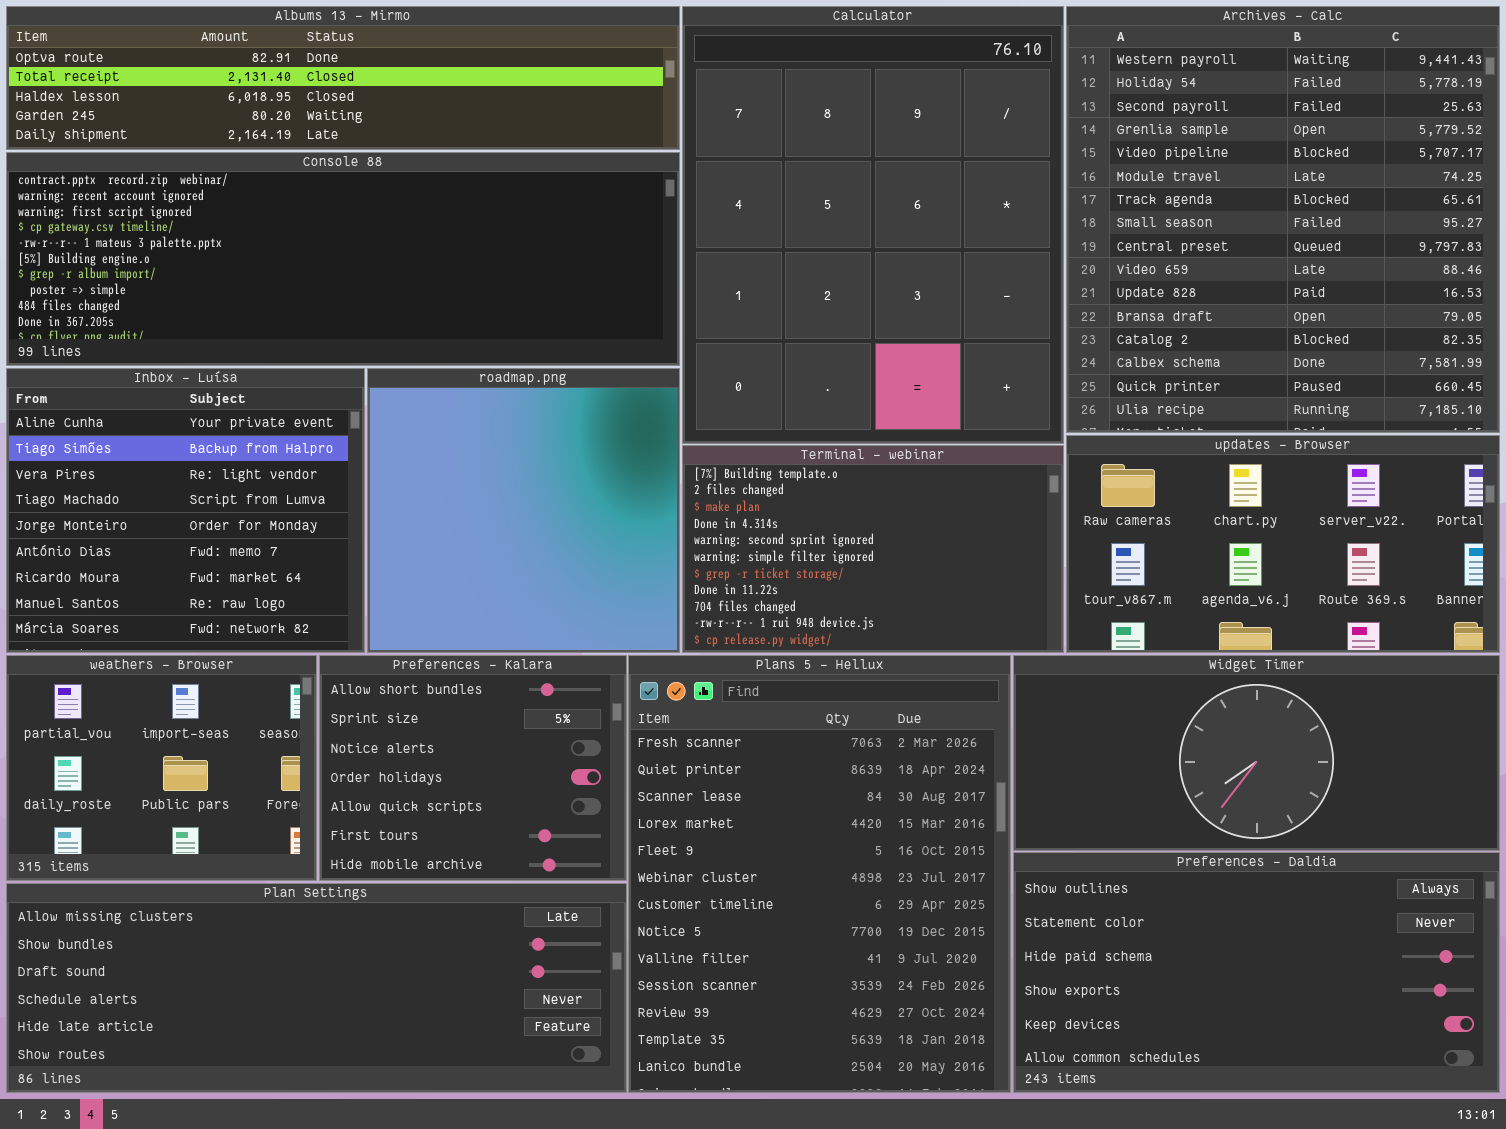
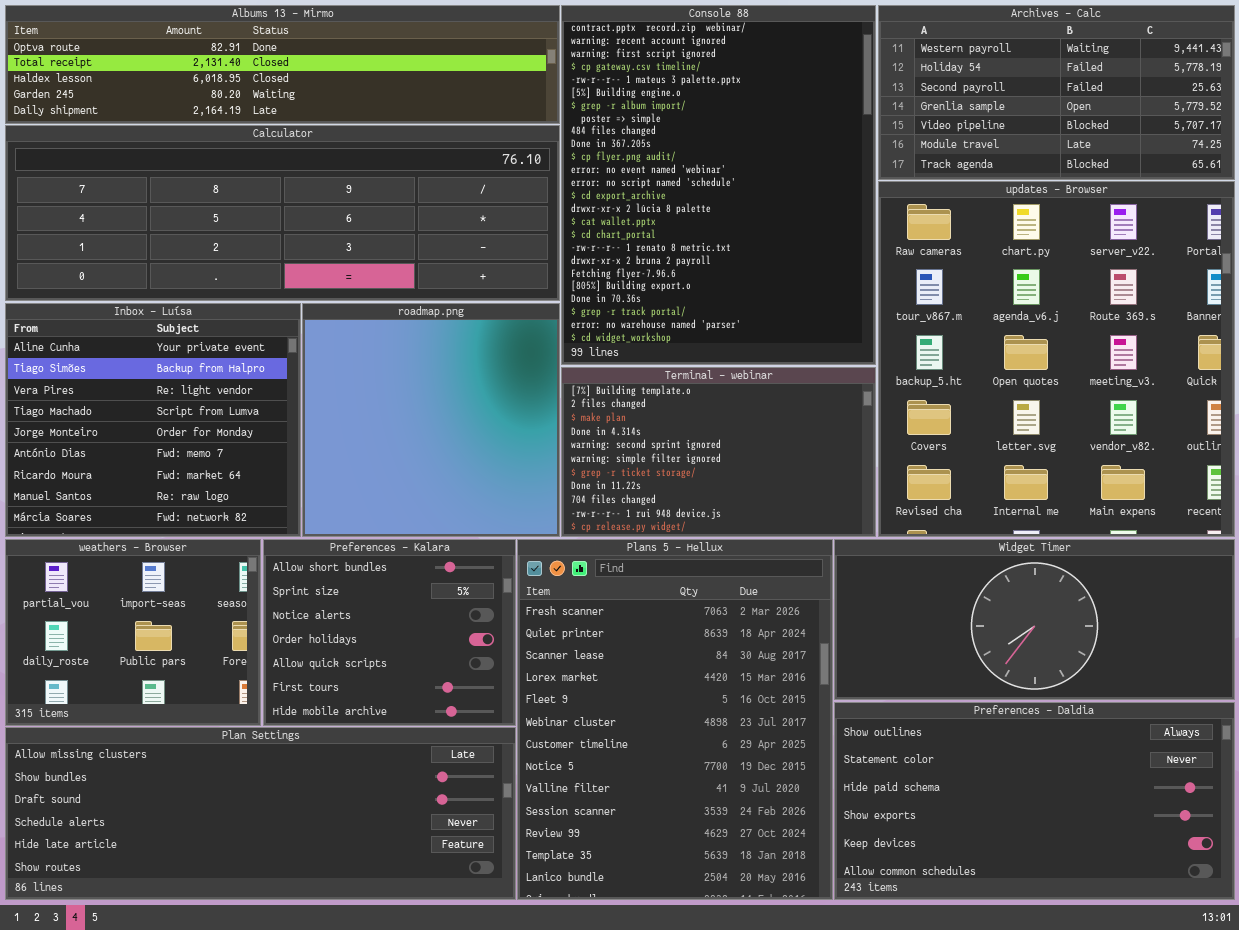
Calculator: [682,6,1064,444] -> [5,125,560,301], moved, resized
Archives - Calc: [1066,6,1500,433] -> [878,5,1235,180], resized
Console 88: [6,152,680,366] -> [561,5,876,365], moved, resized
updates - Browser: [1066,435,1500,653] -> [878,181,1235,537], resized

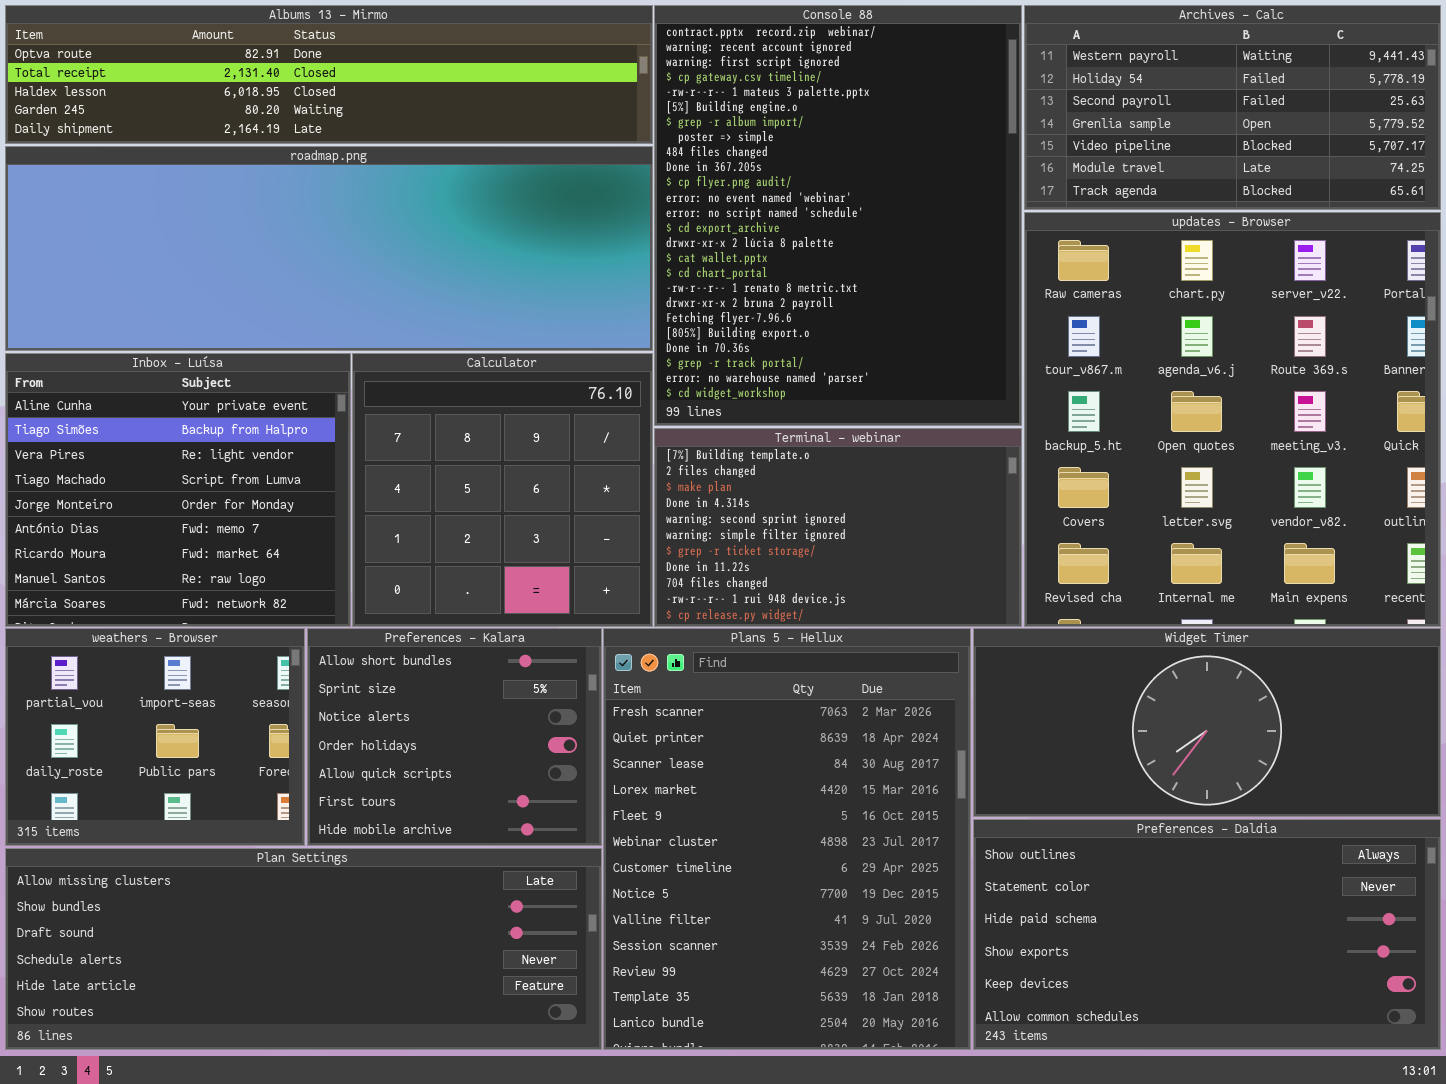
Calculator: [5,125,560,301] -> [352,353,653,627], moved, resized
roadmap.png: [302,303,560,537] -> [5,146,653,351], moved, resized

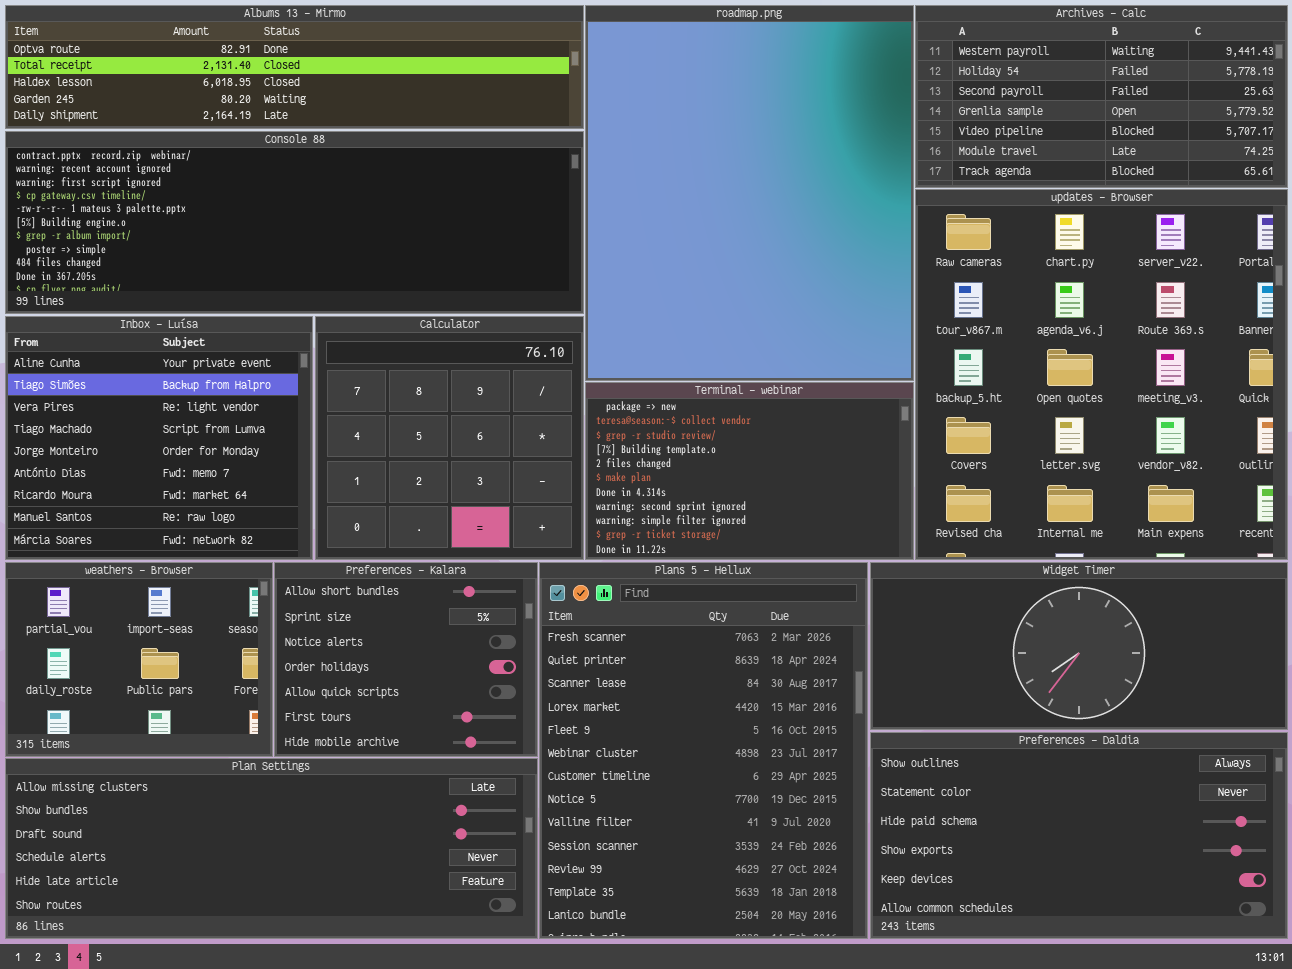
Console 88: [654,5,1022,426] -> [5,131,584,314], moved, resized
roadmap.png: [5,146,653,351] -> [585,5,914,381], moved, resized
Terminal - webinar: [654,428,1022,627] -> [585,382,914,560], scrolled up 3 rows

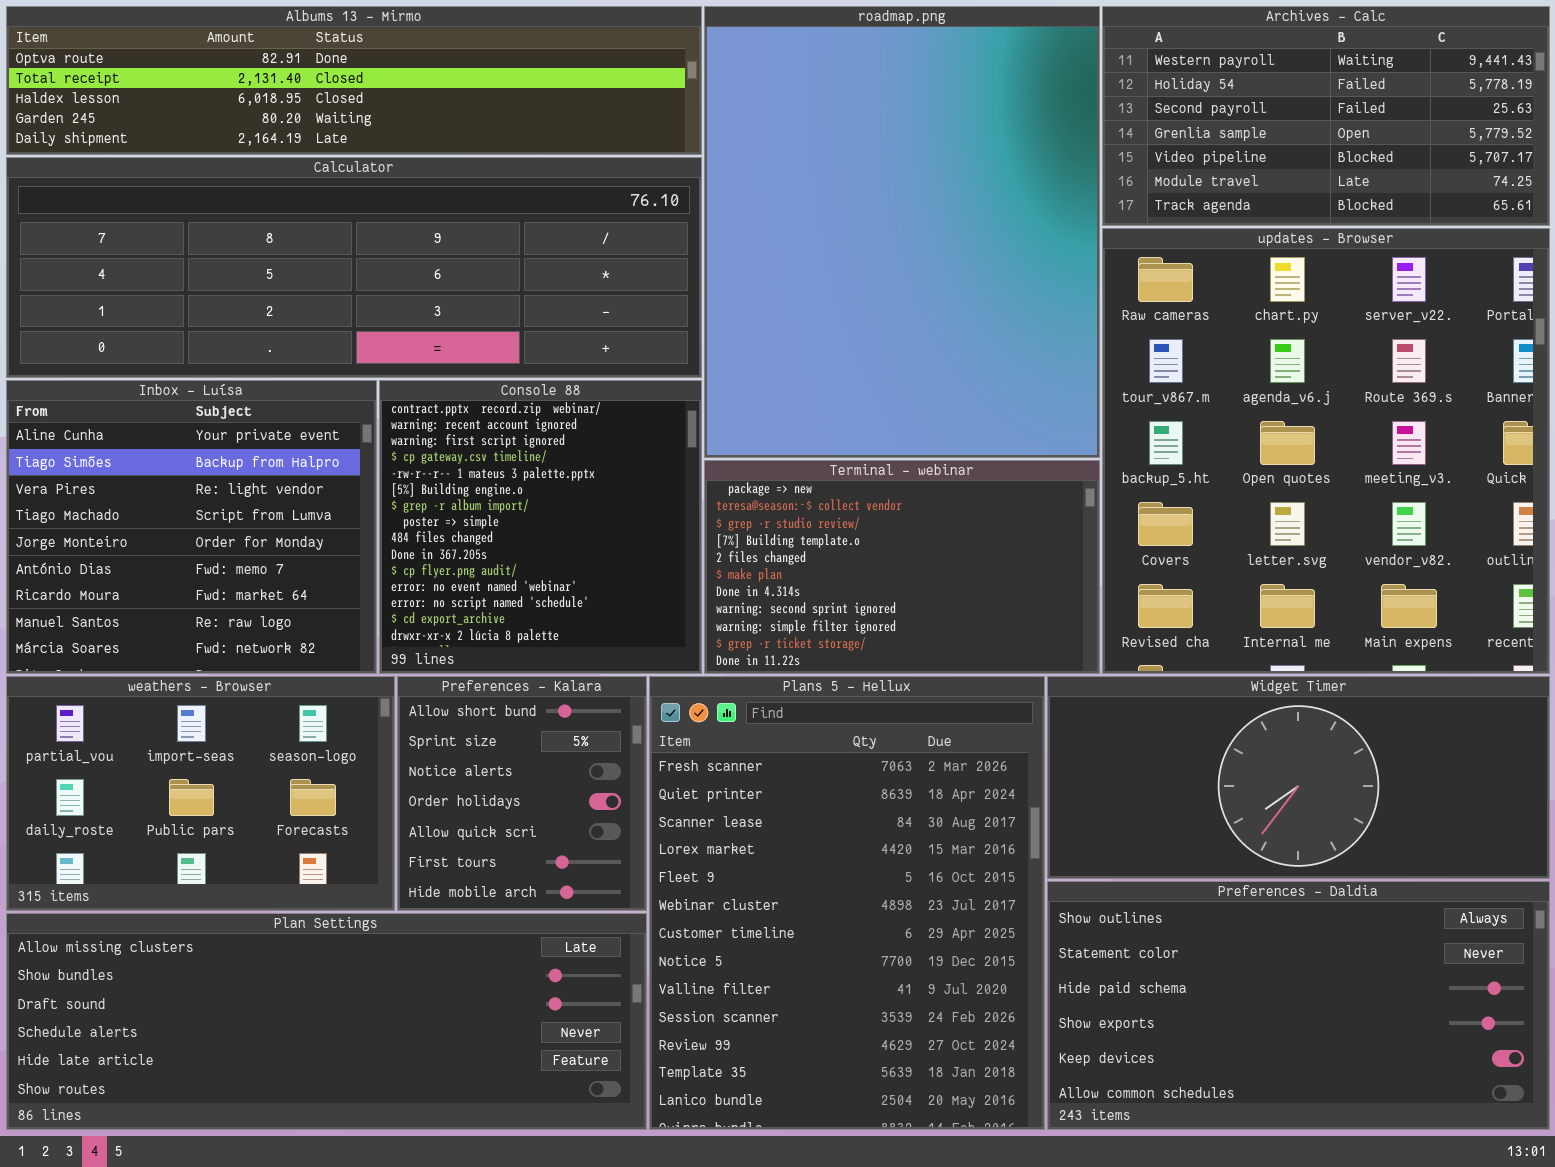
Console 88: [5,131,584,314] -> [379,380,702,674], moved, resized
Calculator: [315,316,584,560] -> [6,157,702,378], moved, resized
weathers - Browser: [5,562,273,757] -> [6,676,395,911], resized
Preferences - Kalara: [274,562,538,757] -> [397,676,647,911], resized

